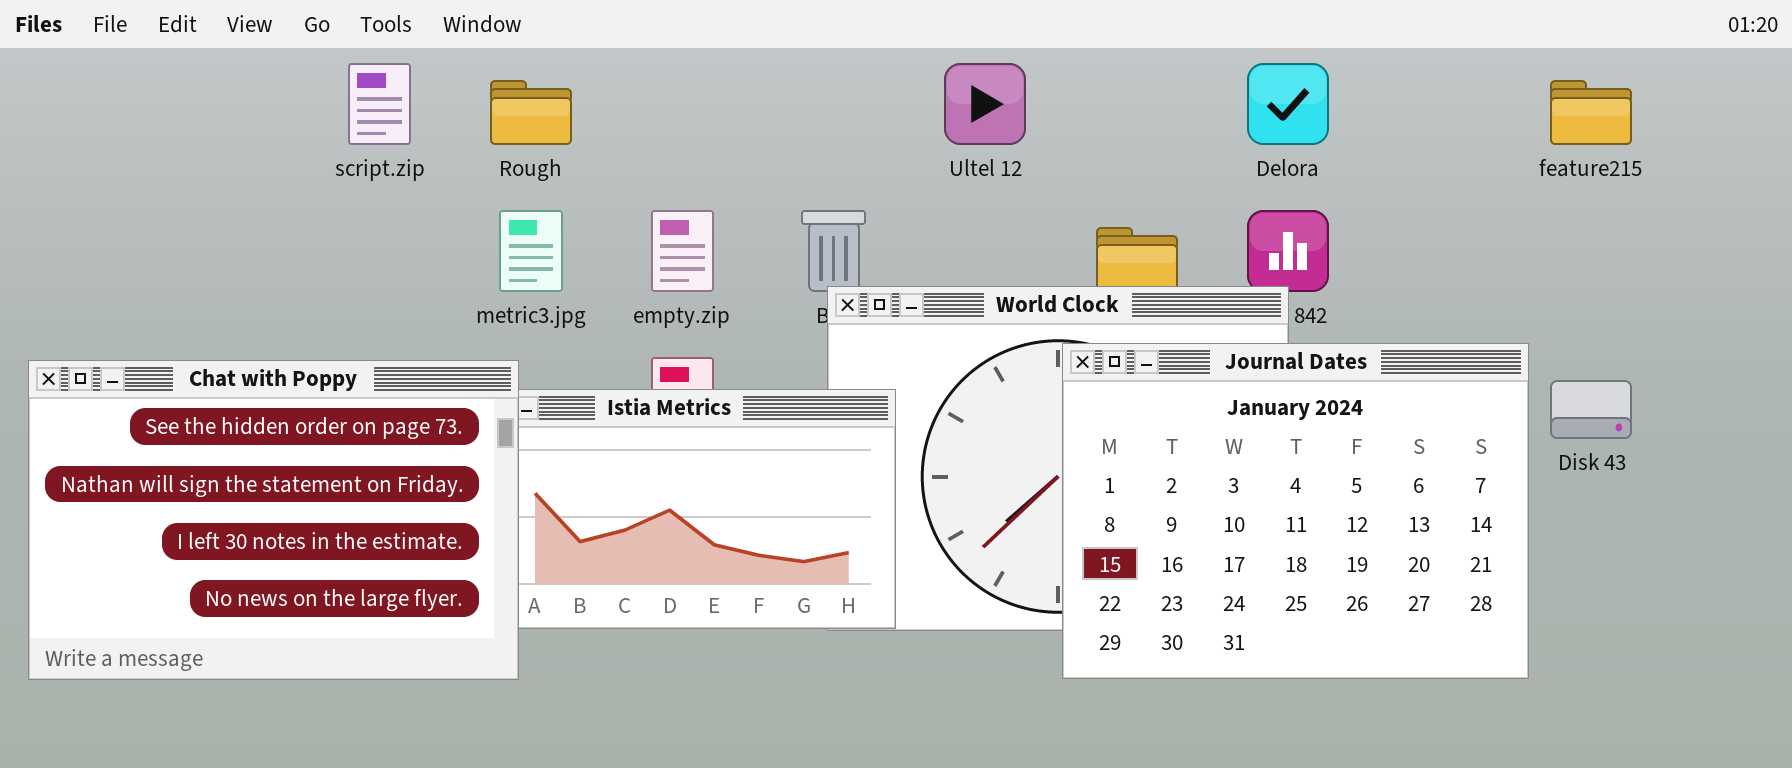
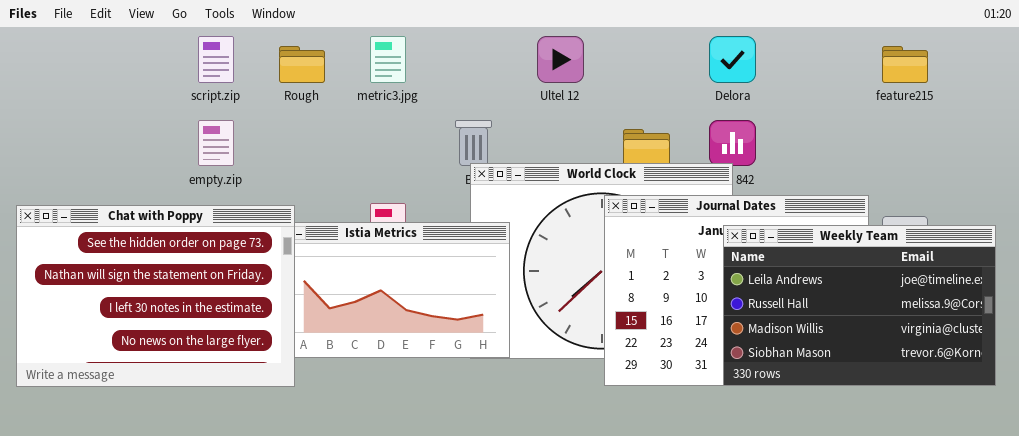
metric3.jpg: [499,210,563,292] -> [370,36,406,83], moved
empty.zip: [651,210,714,292] -> [198,120,234,166], moved
Weekly Team: none -> [723,225,996,386], opened

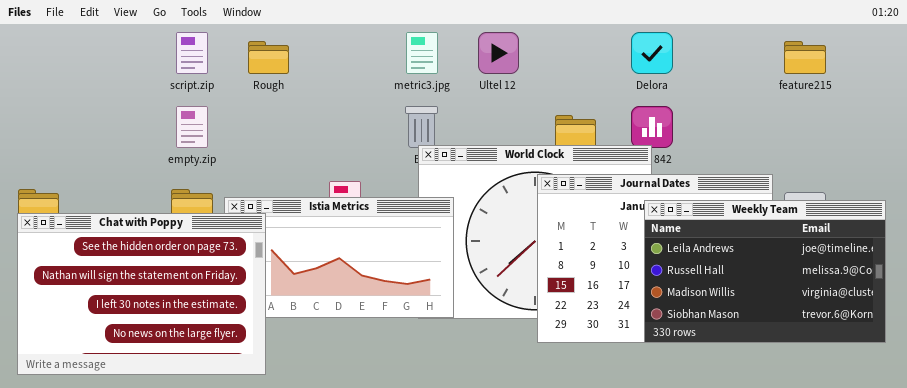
metric3.jpg: [370,36,406,83] -> [406,32,438,74], moved
Chat with Poppy: [16,205,295,387] -> [17,213,266,375], moved

